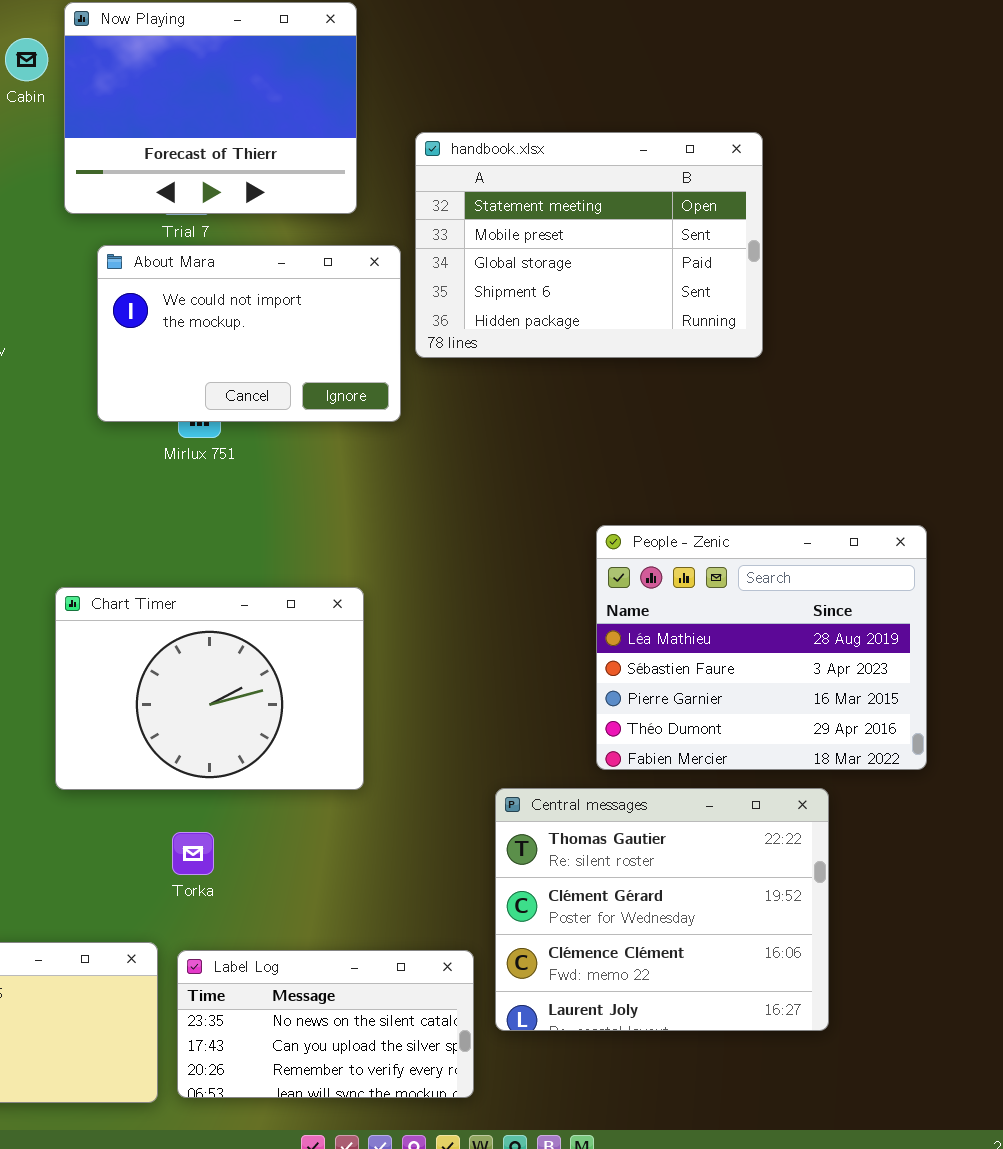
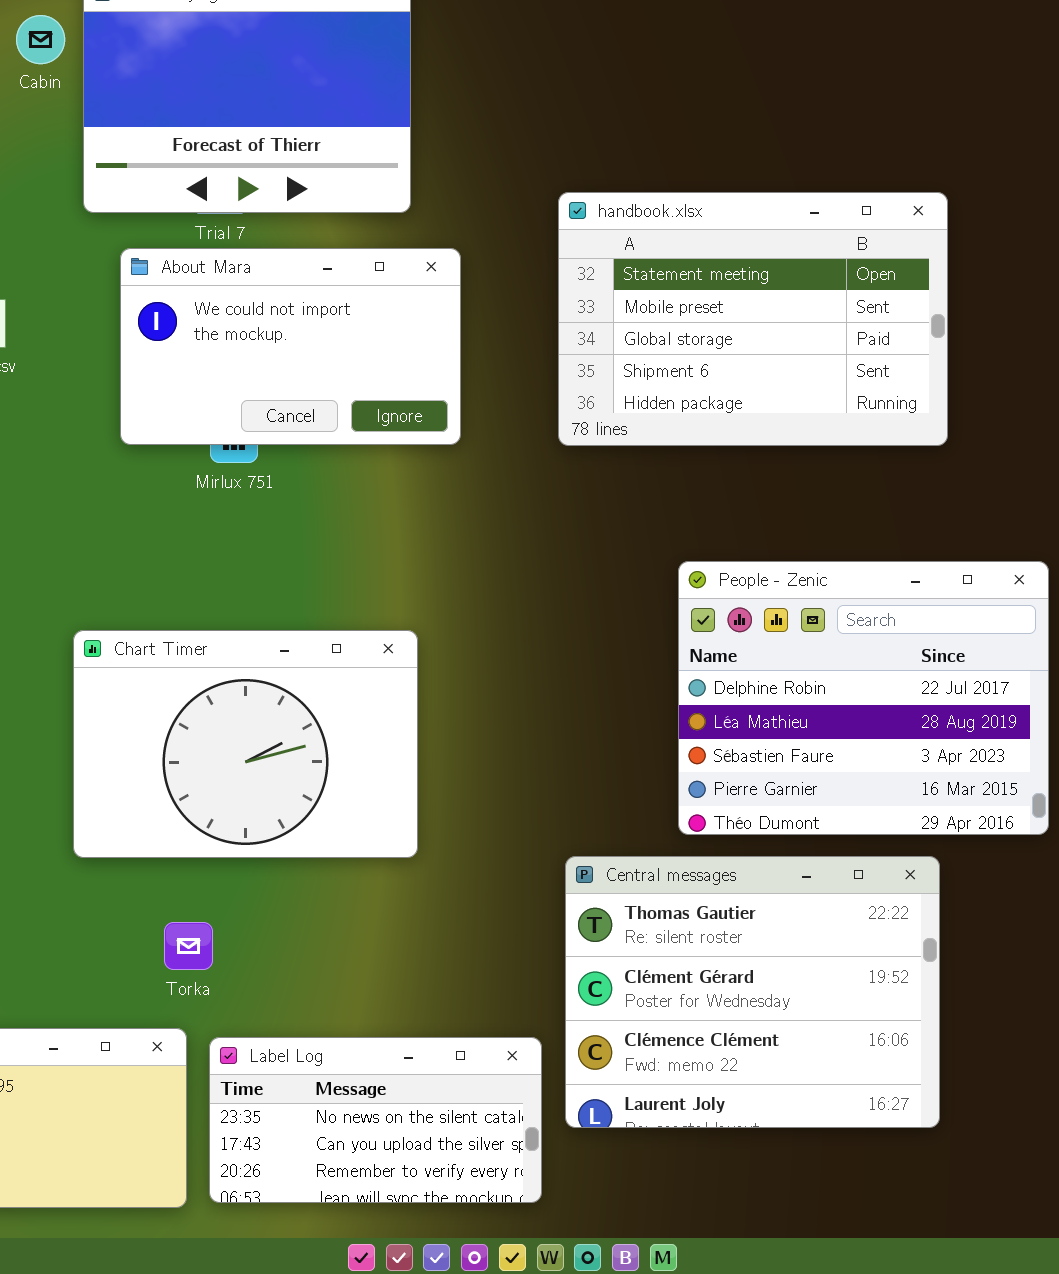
handbook.xlsx: [415,132,763,358] -> [558,192,948,446], moved
People - Zenic: [596,525,927,770] -> [678,561,1049,835], scrolled up 1 row
Torka: [172,832,214,875] -> [164,922,213,970], moved

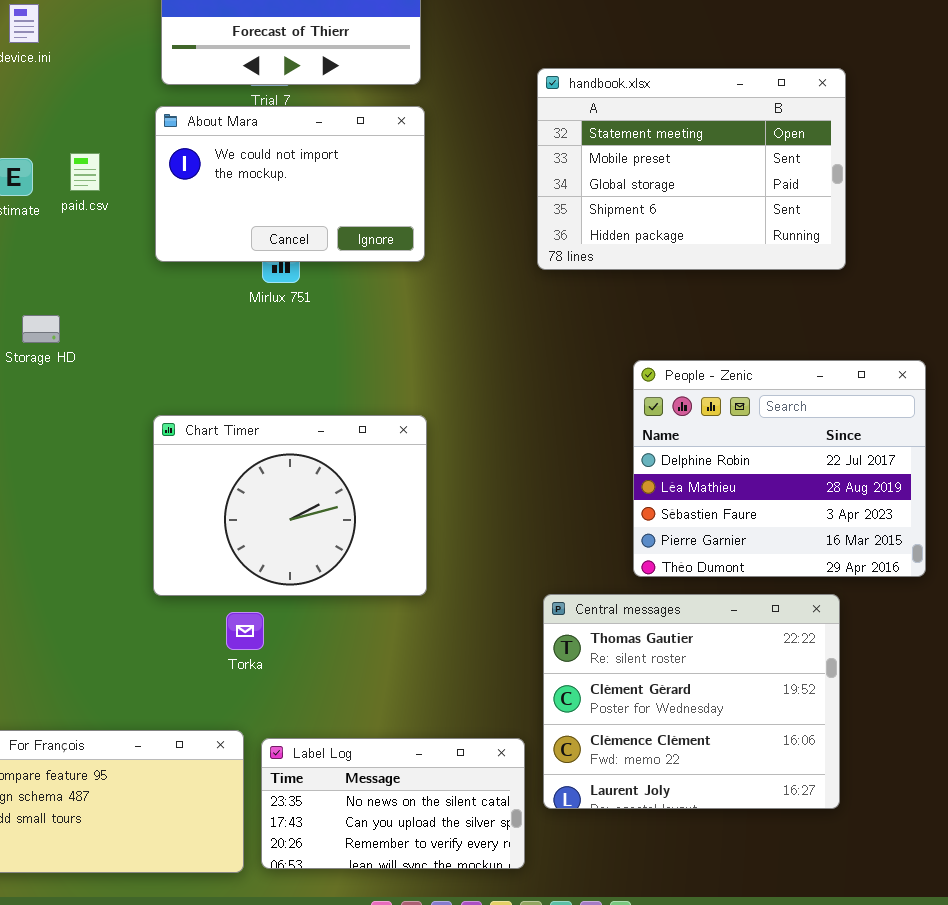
About Mara: [120,248,461,445] -> [155,106,425,262], moved
Torka: [164,922,213,970] -> [226,612,264,650], moved

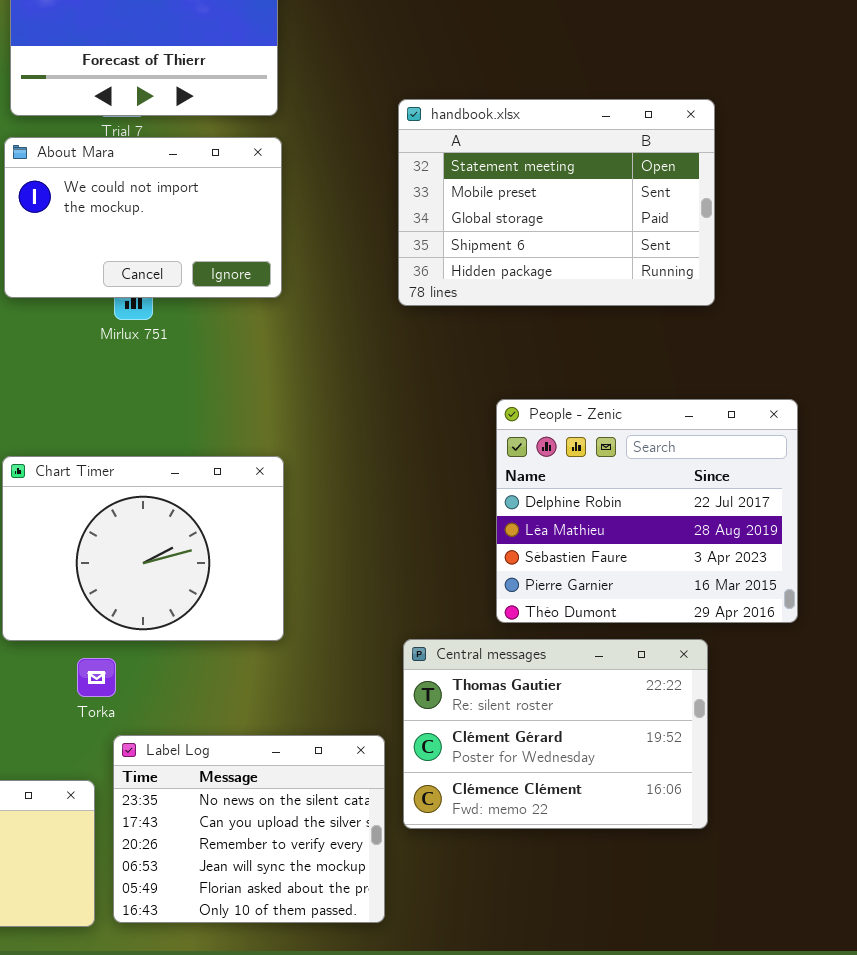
Central messages: [543,594,840,809] -> [403,639,708,829], resized
Label Log: [261,738,525,869] -> [113,735,385,923], resized

